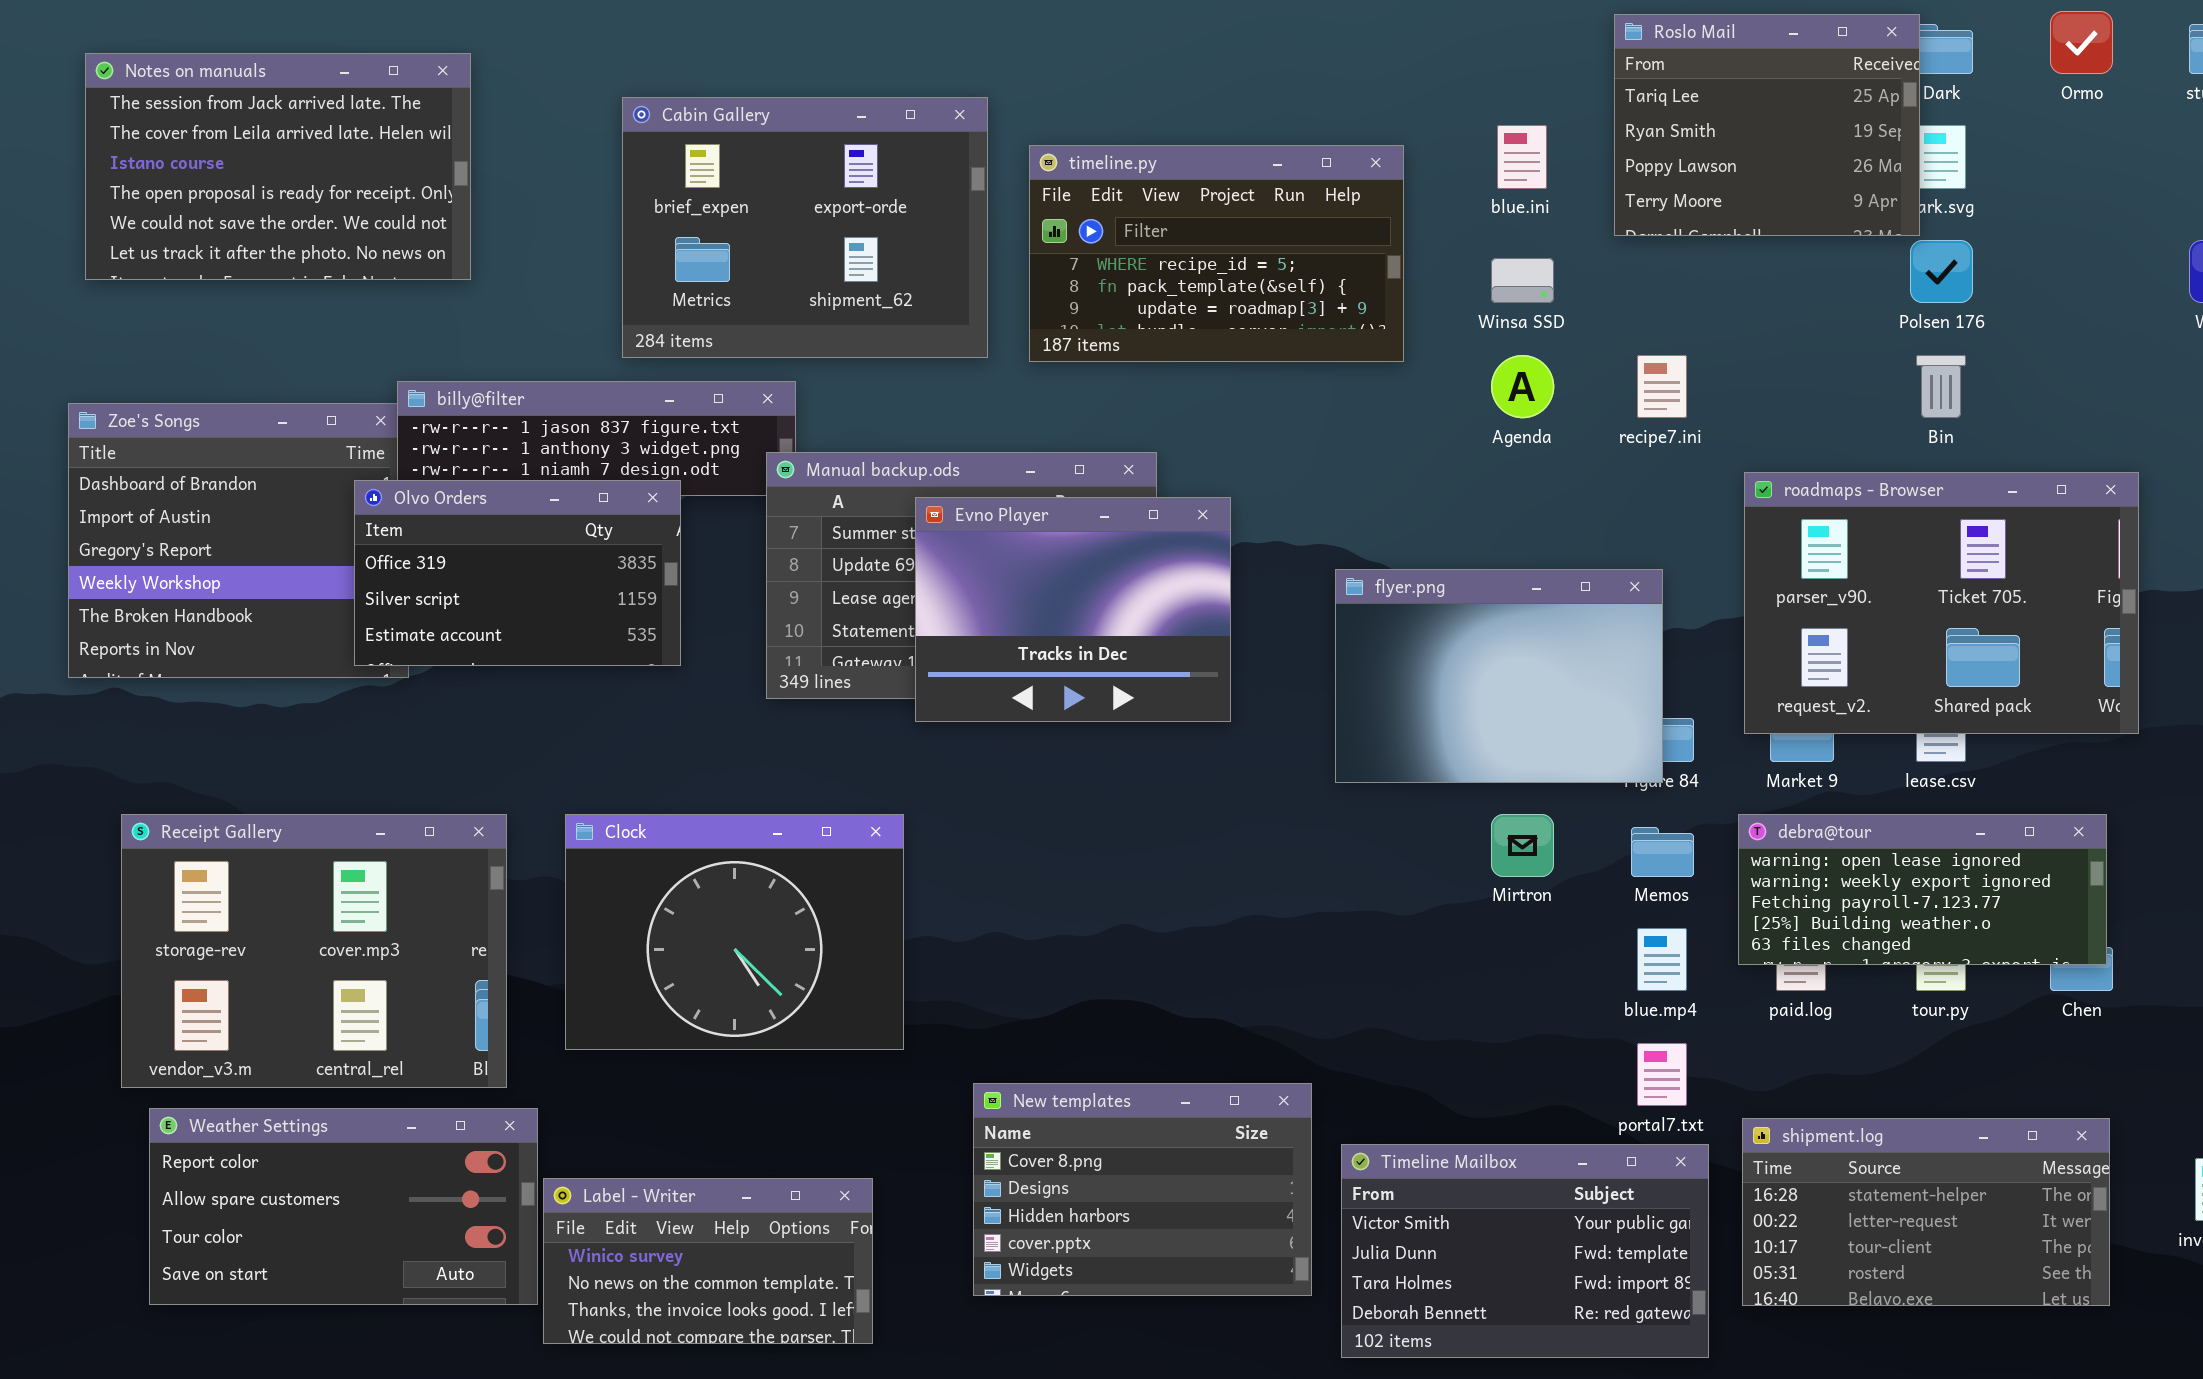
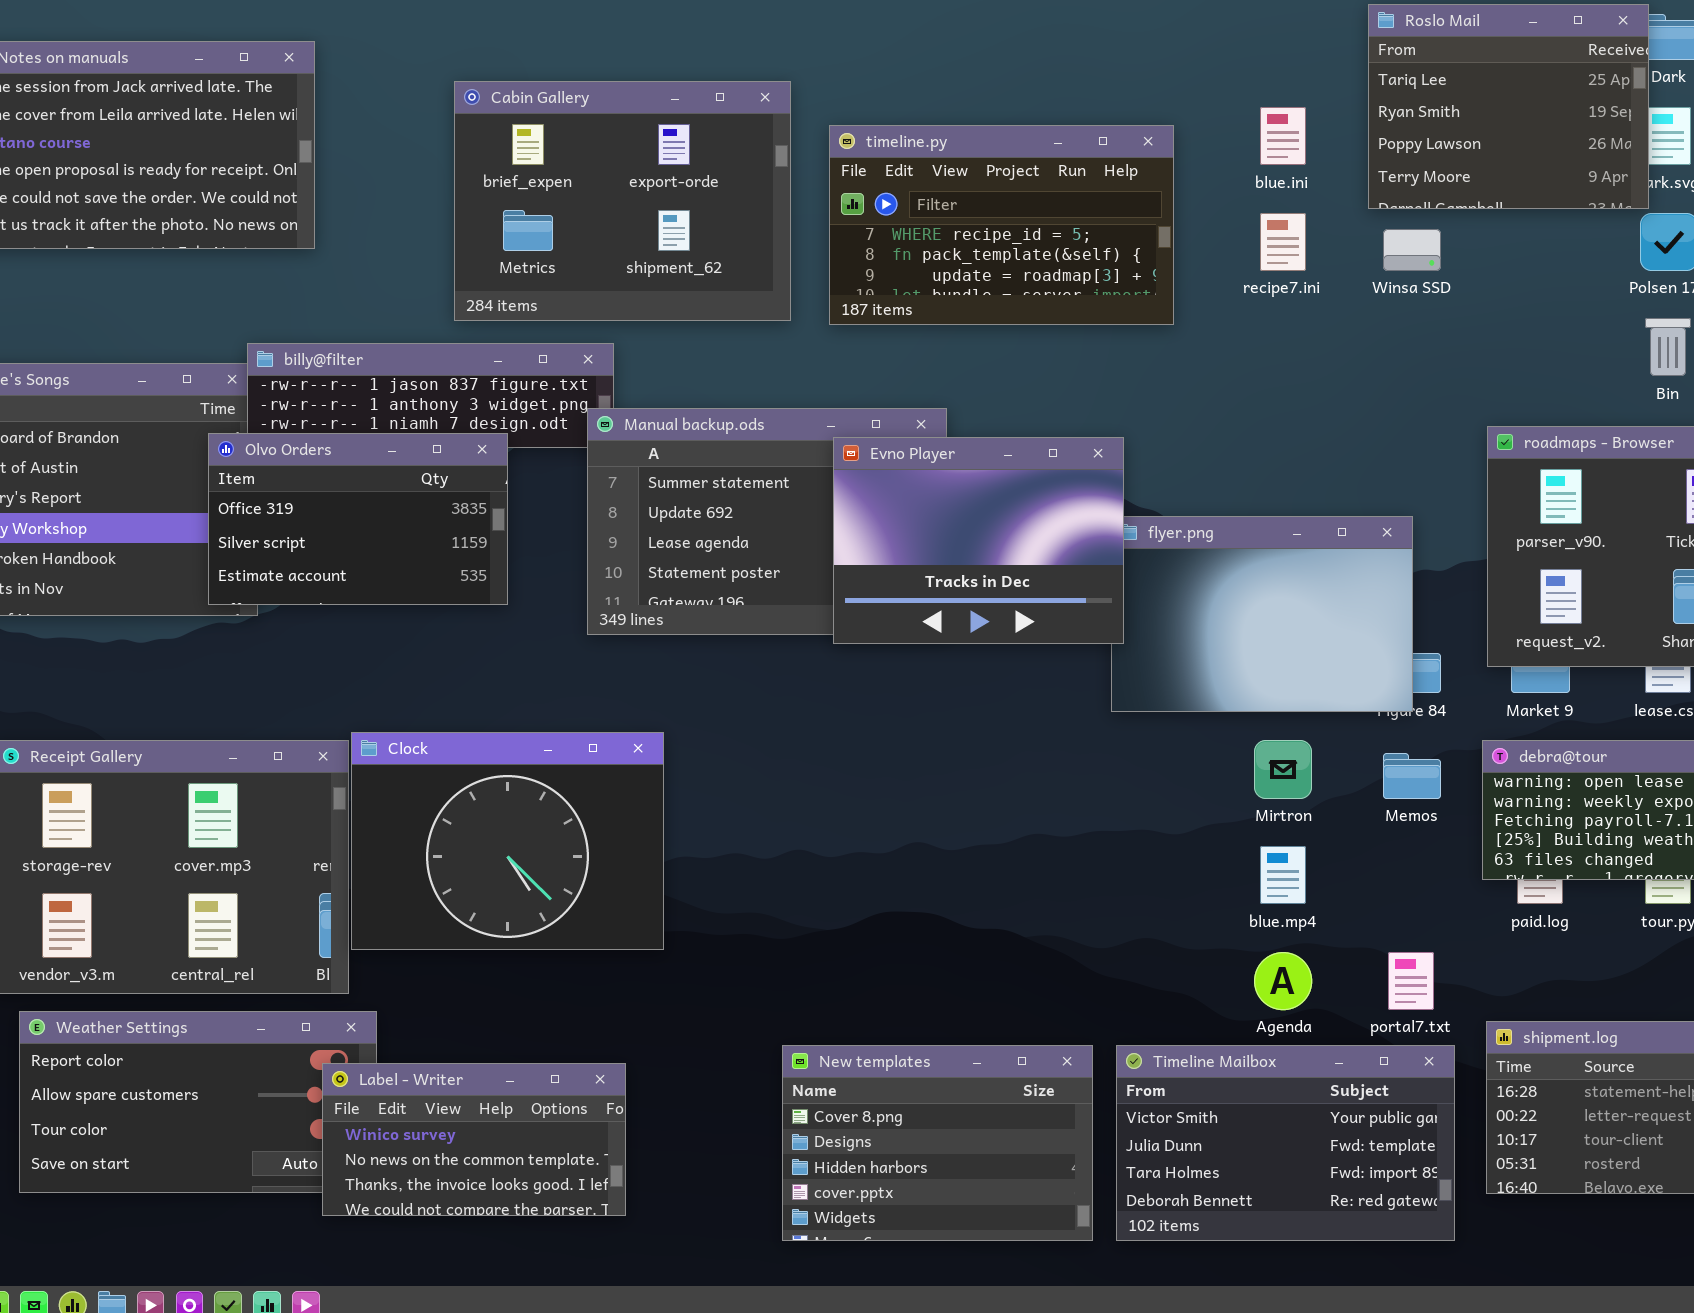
Winsa SSD: [1491,258,1554,303] -> [1383,229,1441,271], moved
Agenda: [1491,355,1554,418] -> [1254,952,1312,1010], moved
recipe7.ini: [1637,355,1687,418] -> [1260,213,1306,271], moved
Evno Player: [915,497,1231,722] -> [833,437,1124,644], moved
Clock: [565,814,904,1050] -> [351,732,664,950], moved
blue.mp4: [1637,928,1687,991] -> [1260,846,1306,904], moved
New templates: [973,1083,1312,1296] -> [782,1045,1093,1241], moved
Label - Writer: [543,1178,873,1344] -> [322,1063,626,1216], moved

